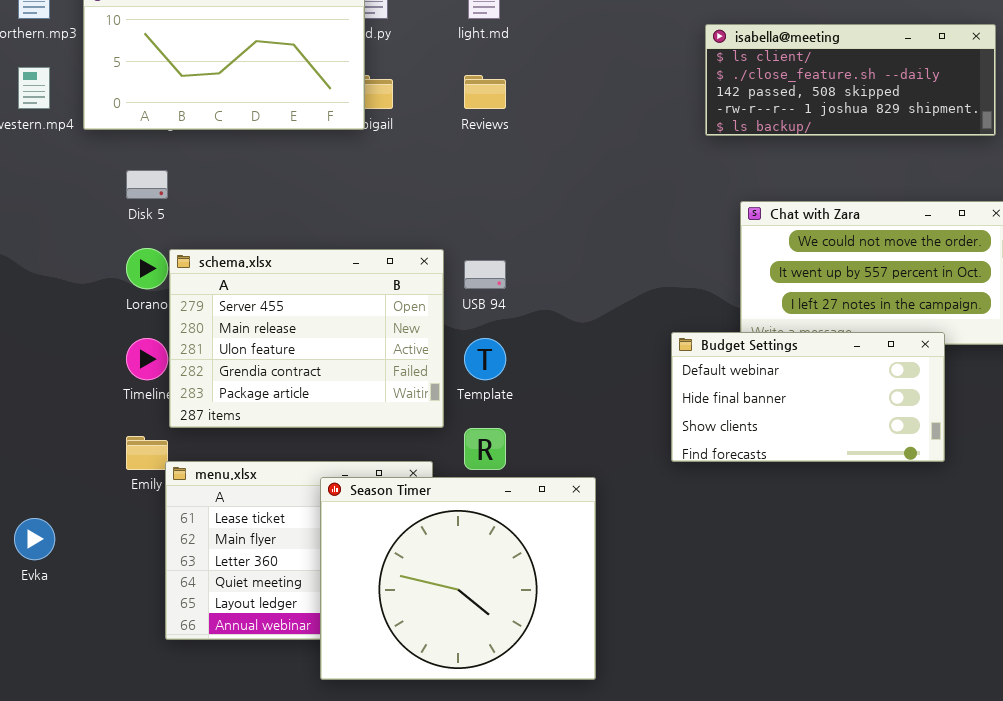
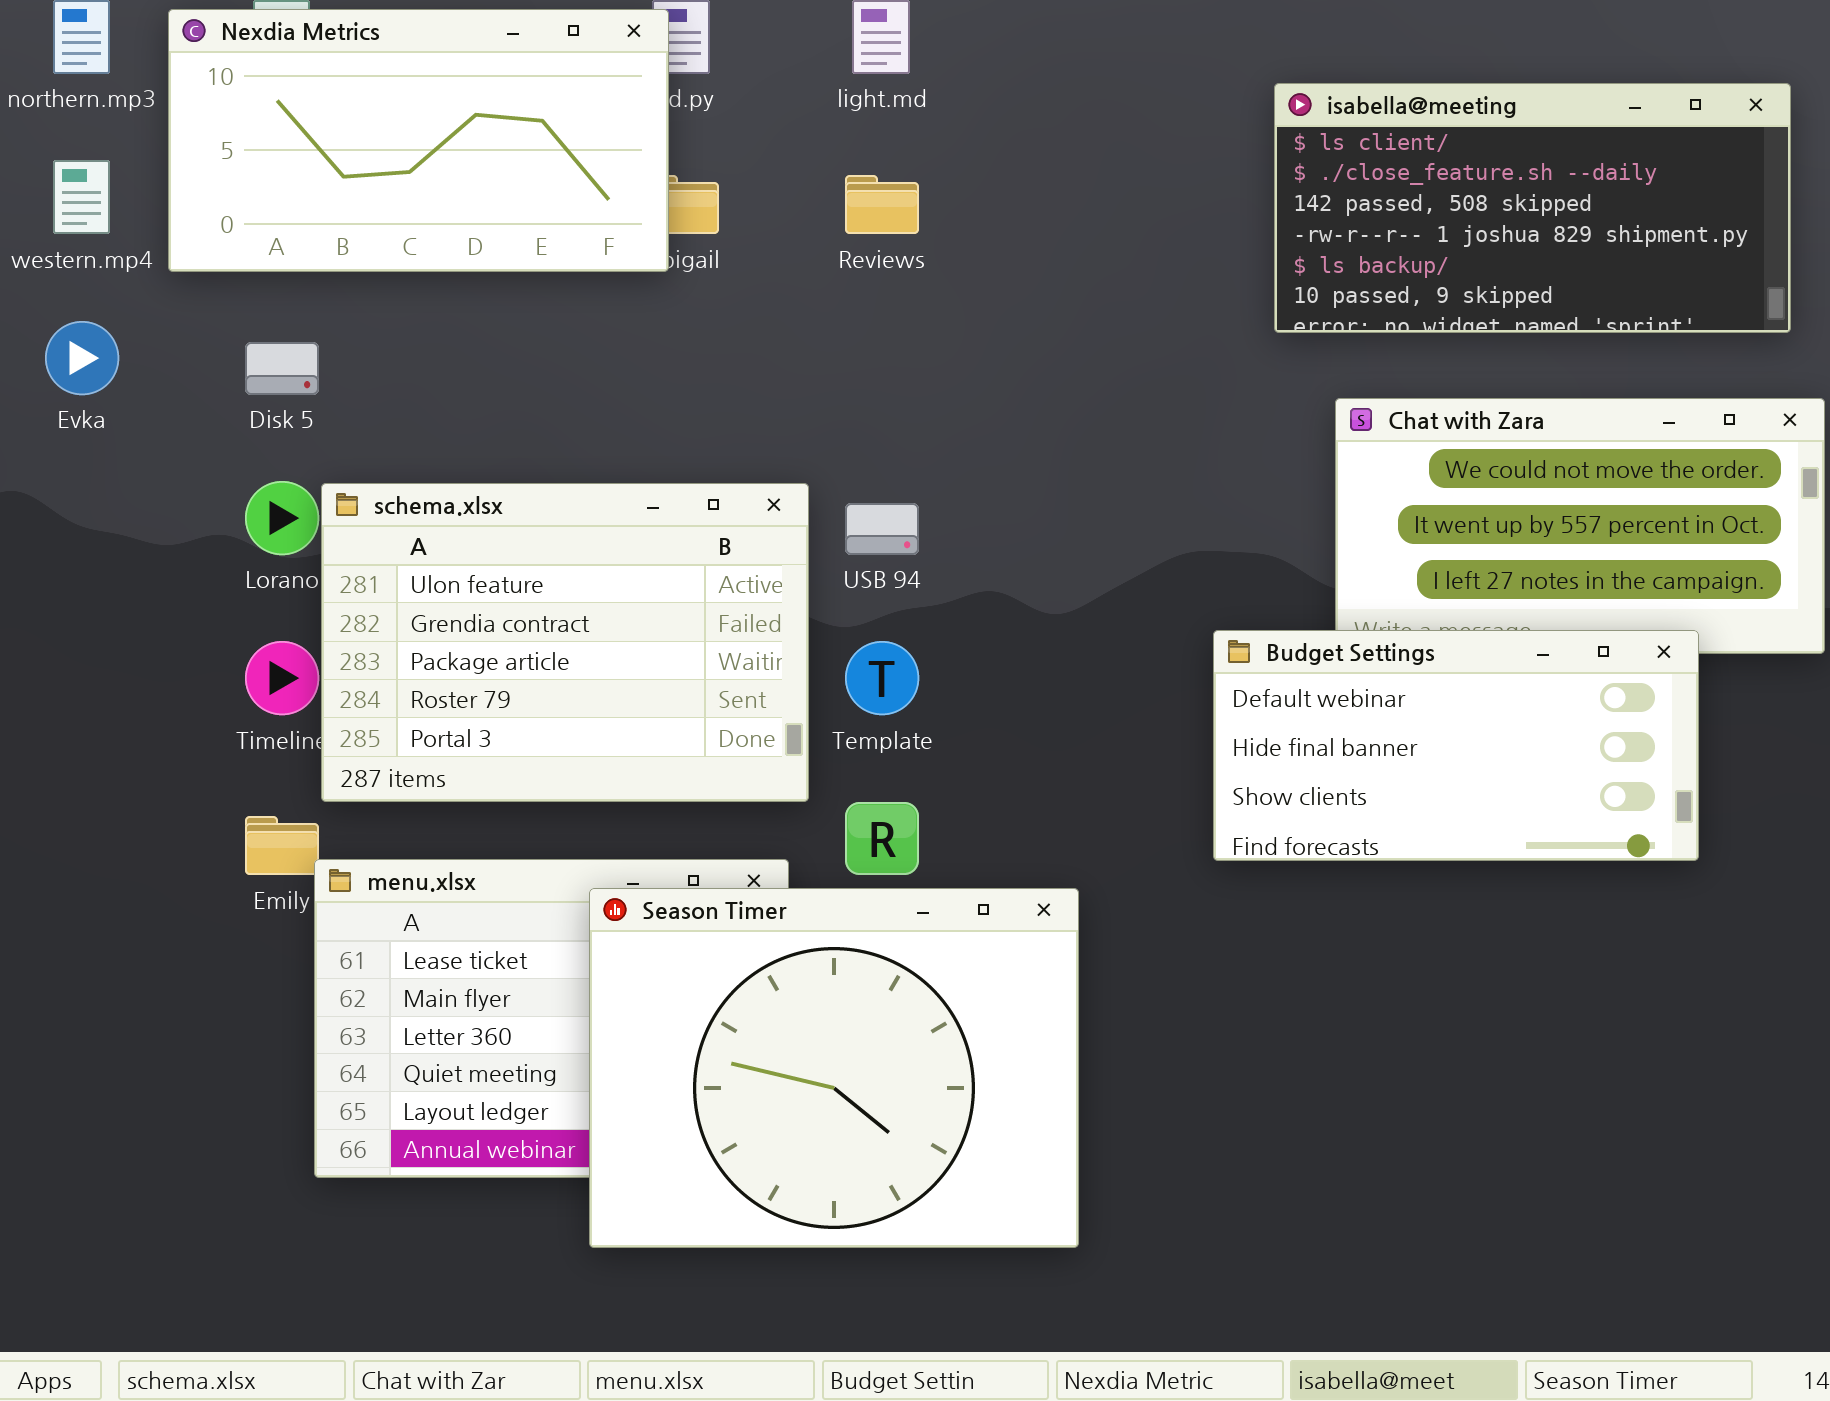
isabella@meeting: [705,24,996,136] -> [1274,83,1791,333], resized
schema.xlsx: [169,249,444,428] -> [321,483,809,802], scrolled down 2 rows
Evka: [14,518,55,560] -> [45,321,119,395], moved

